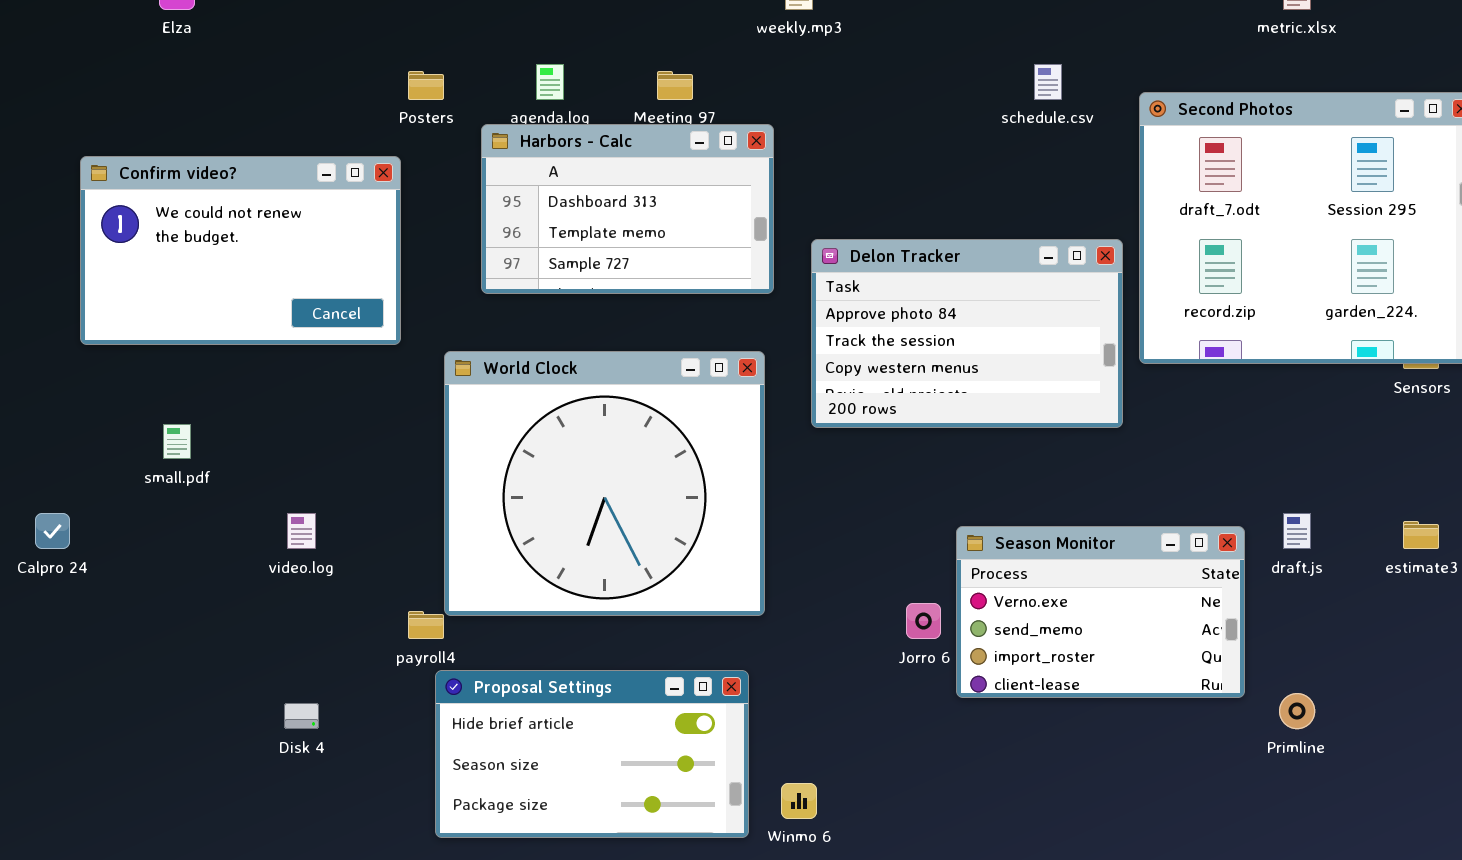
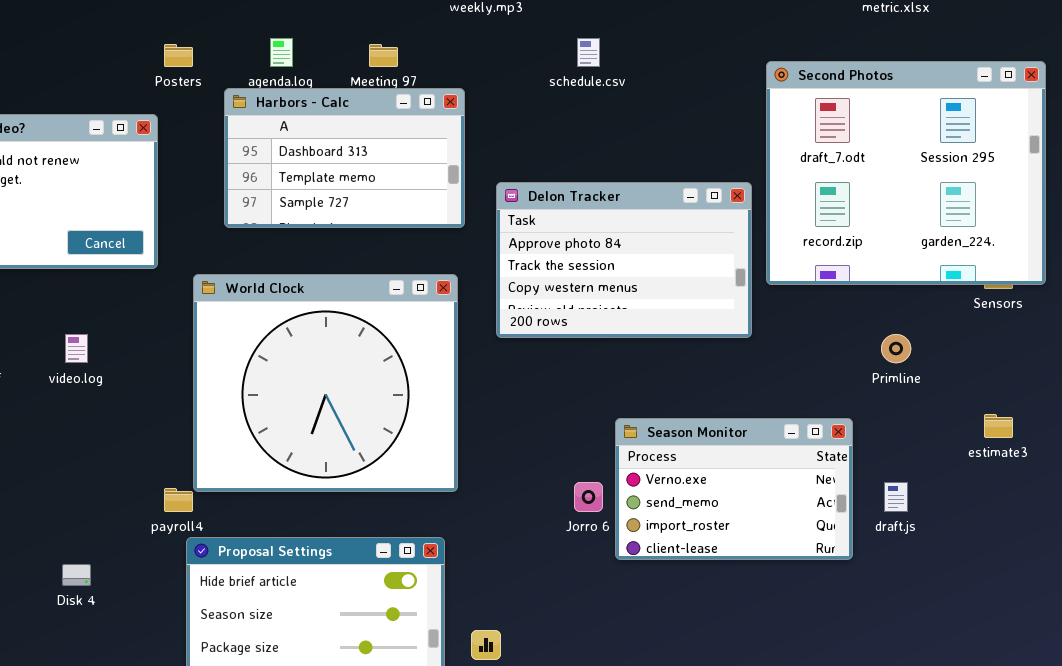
schedule.csv: [1034,64,1062,100] -> [577,38,600,67], moved
video.log: [287,513,316,549] -> [65,334,88,363], moved
draft.js: [1283,513,1311,549] -> [884,482,908,512], moved
Primline: [1279,693,1315,729] -> [881,334,911,363], moved

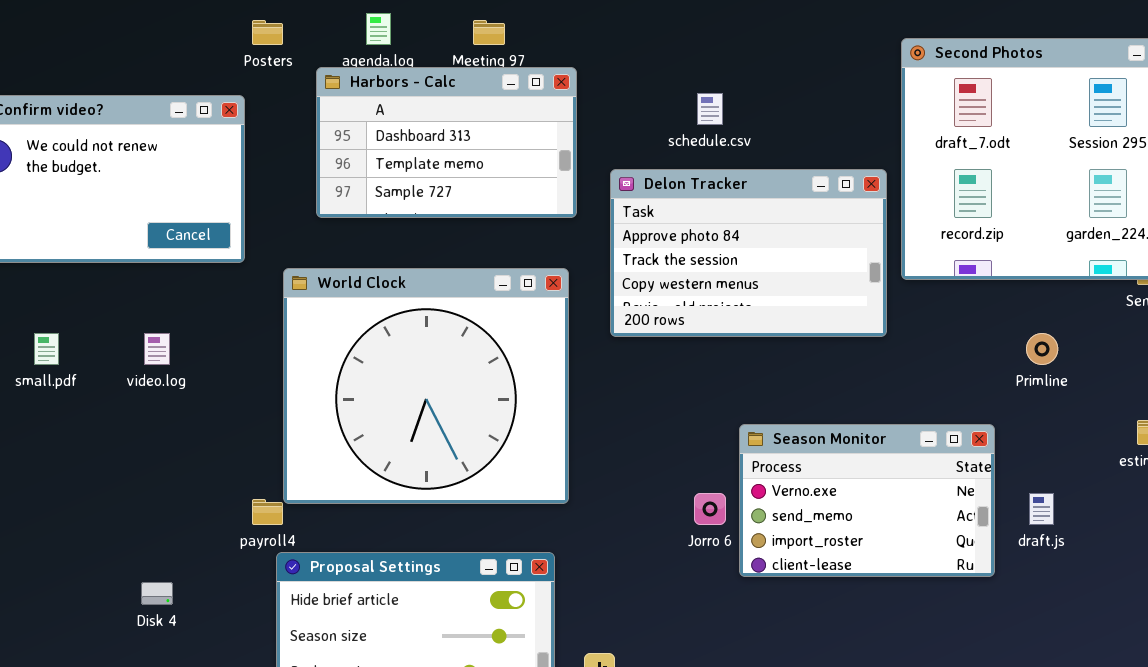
schedule.csv: [577,38,600,67] -> [697,93,723,125], moved

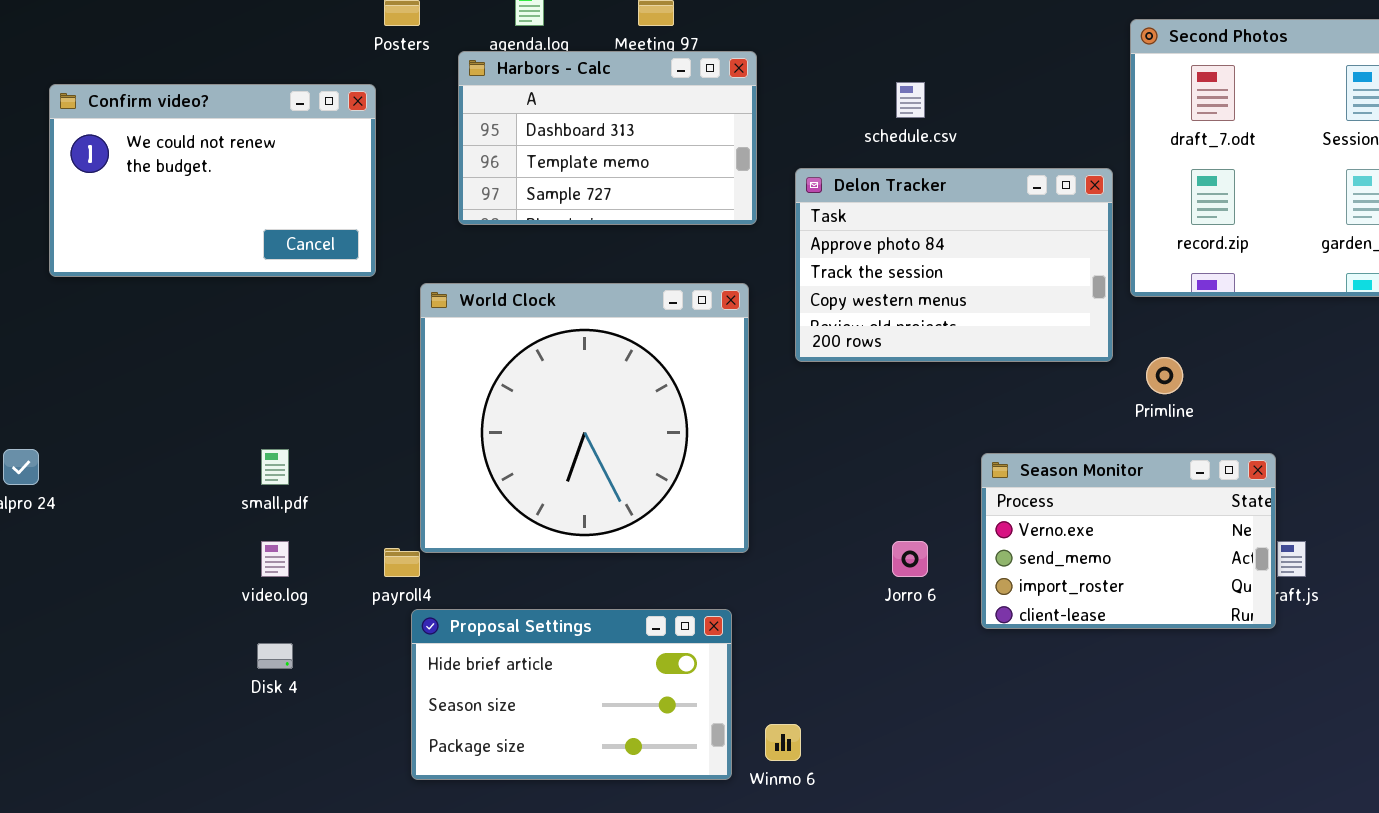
small.pdf: [34,333,59,365] -> [261,449,289,485], moved
video.log: [144,333,170,365] -> [261,541,289,577], moved
Primline: [1026,333,1058,365] -> [1146,357,1183,394], moved
Season Monitor: [739,424,995,577] -> [981,453,1276,629], moved

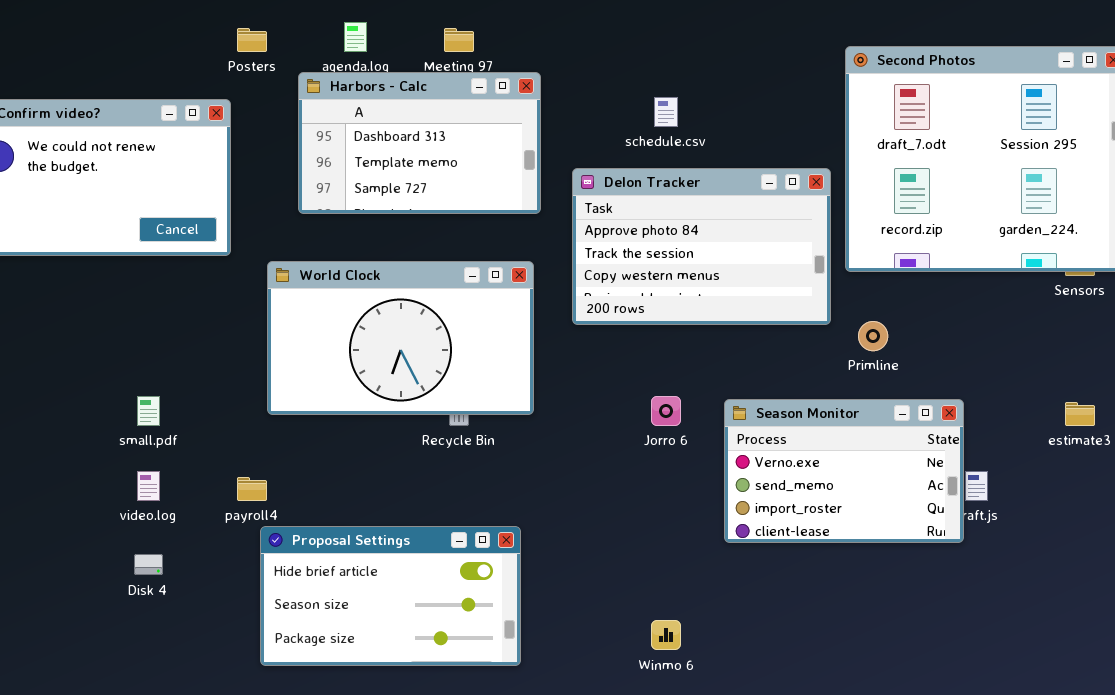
World Clock: [420,283,749,553] -> [267,261,534,415], resized
Jorro 6: [892,541,928,577] -> [651,396,681,426], moved
Winmo 6: [765,724,801,761] -> [651,620,681,650], moved

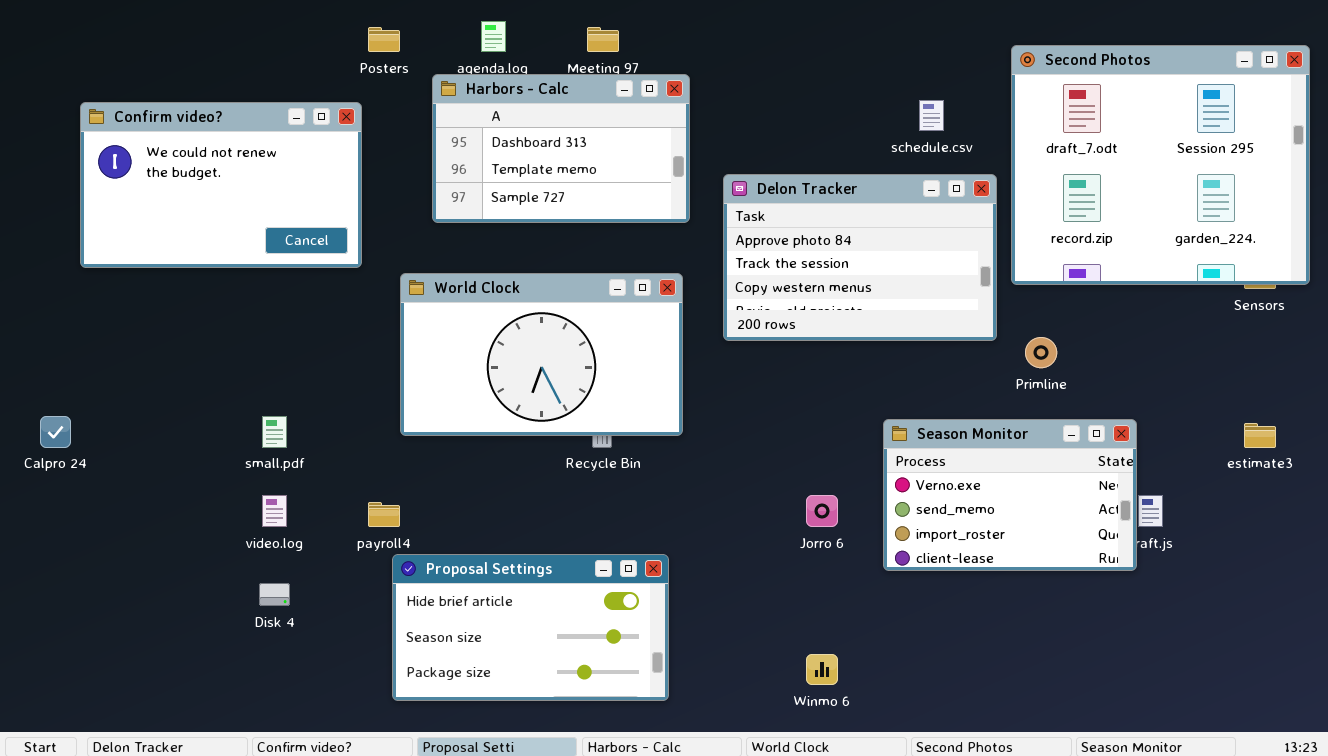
schedule.csv: [654,97,678,127] -> [919,100,944,131], moved
Jorro 6: [651,396,681,426] -> [806,495,838,527], moved

